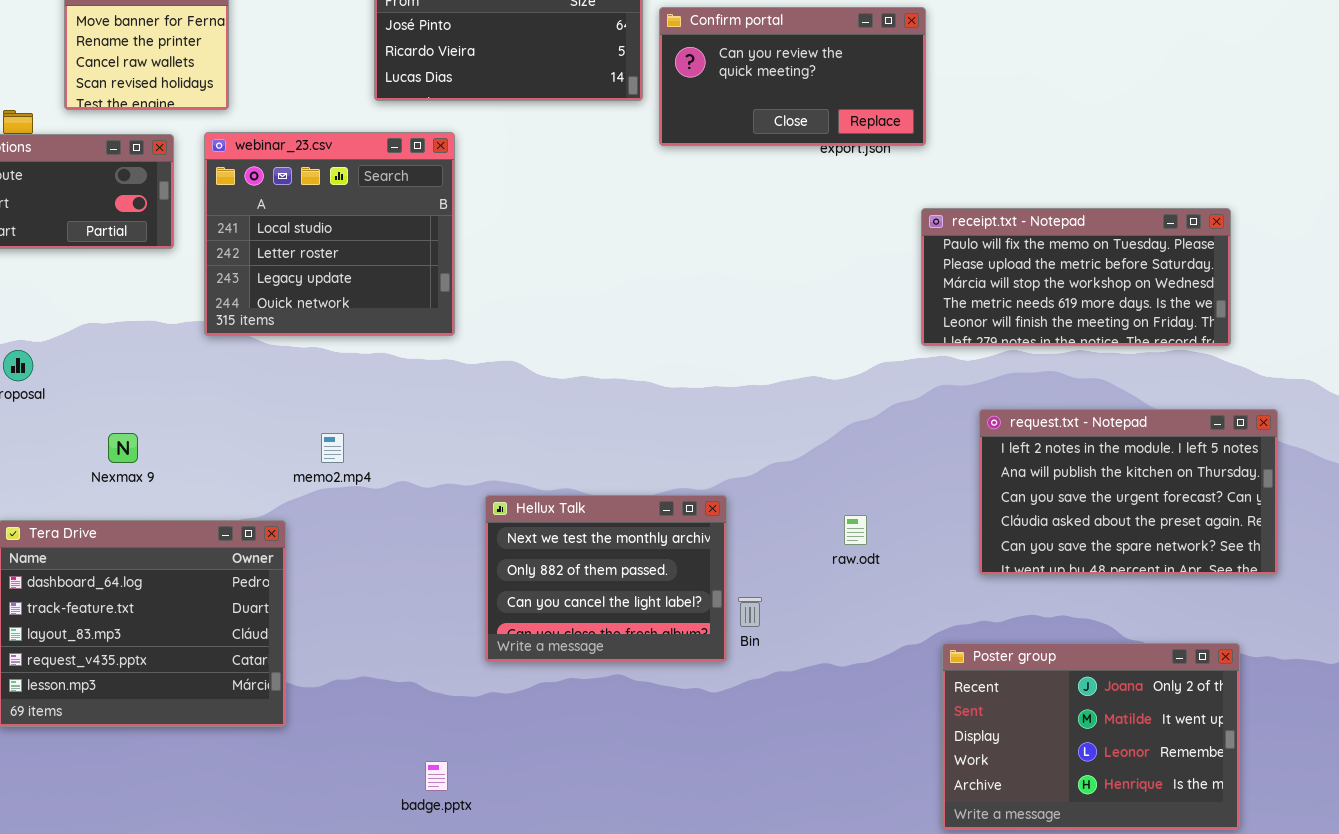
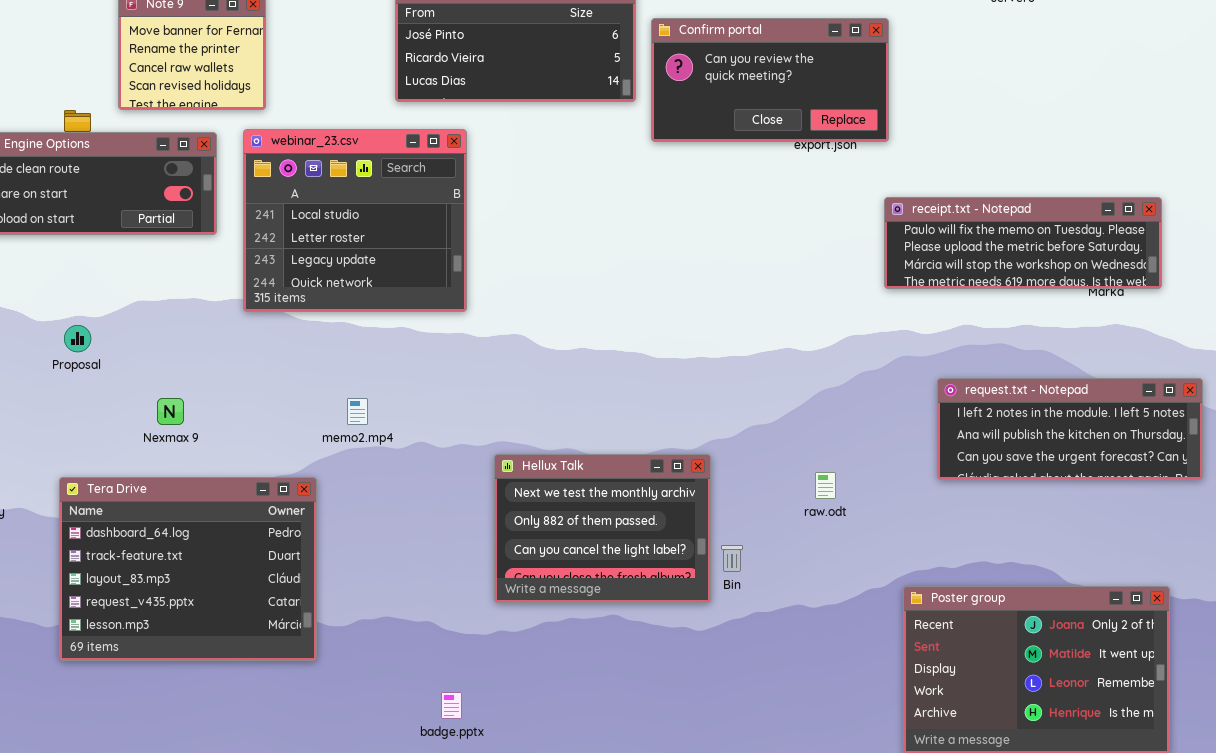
receipt.txt - Notepad: [921,208,1231,346] -> [884,197,1162,289], resized
request.txt - Notepad: [979,409,1278,575] -> [937,378,1203,480], resized

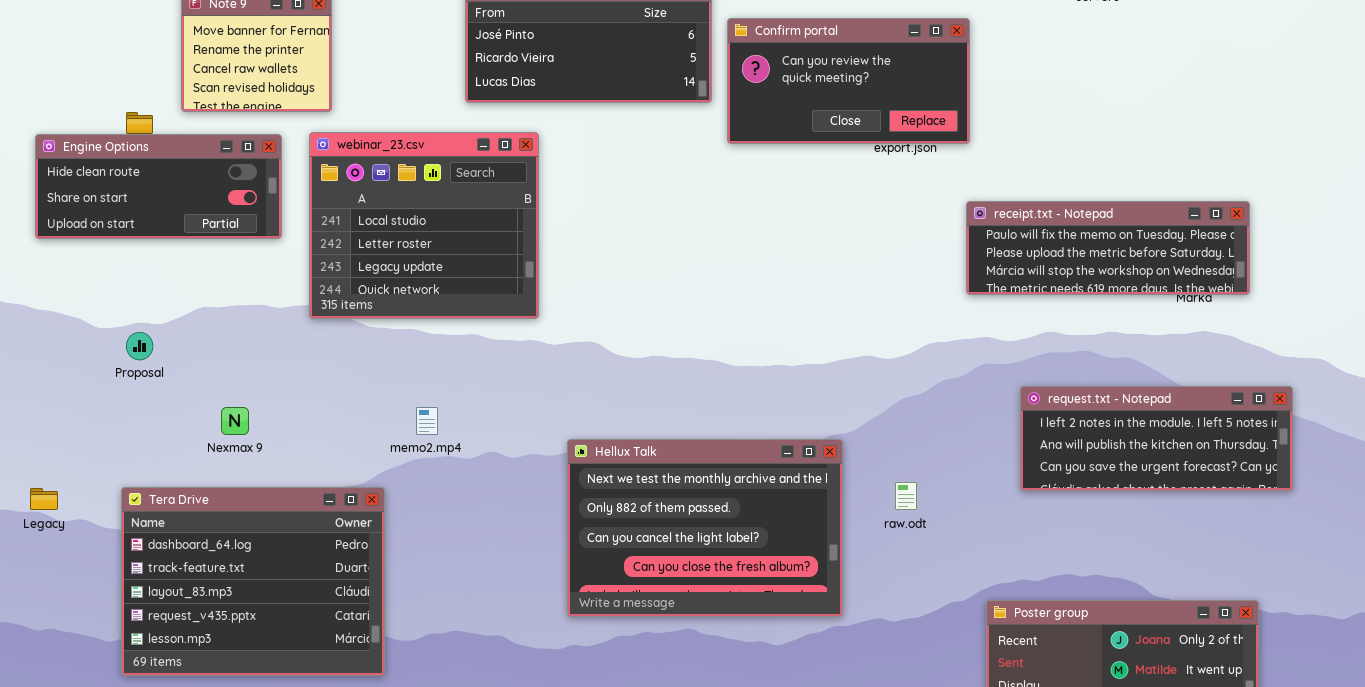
Hellux Talk: [494,454,711,603] -> [567,439,843,617], resized

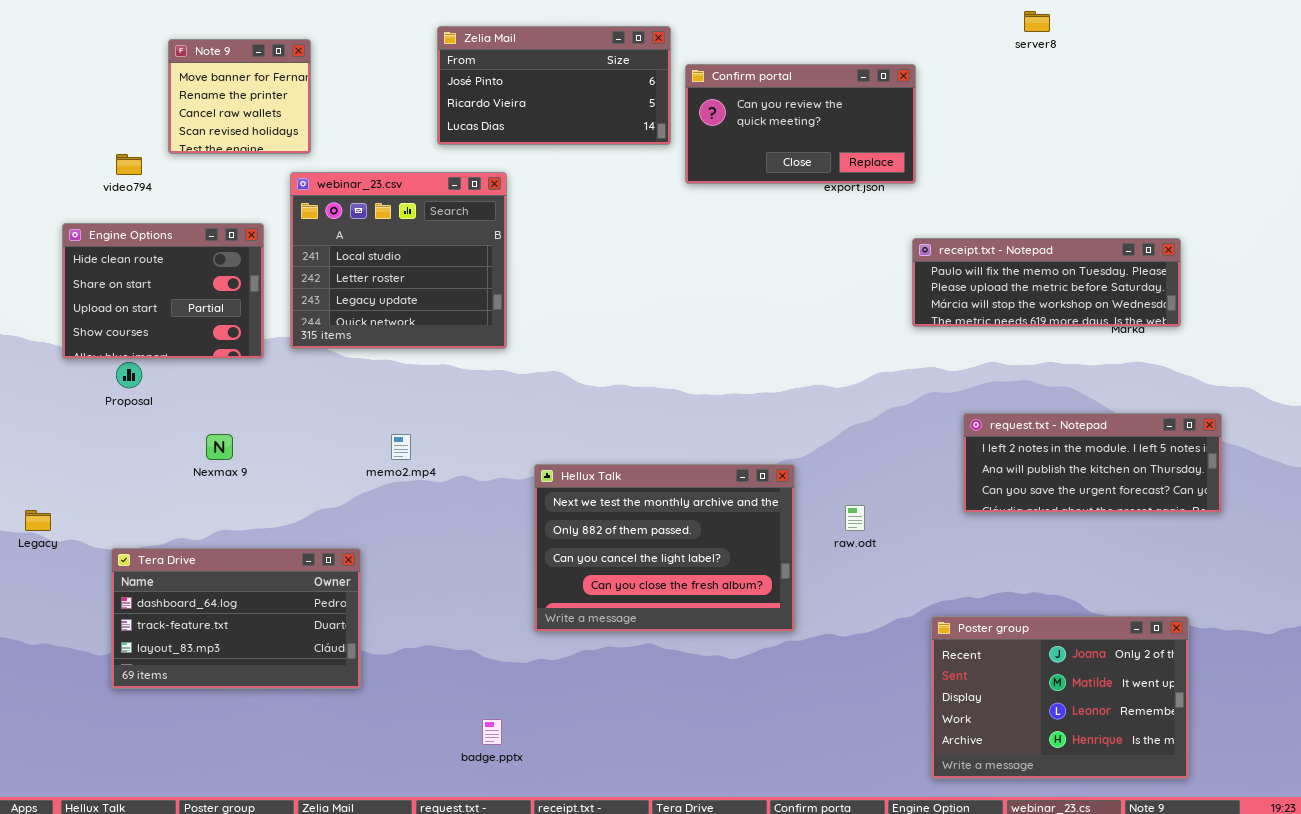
Engine Options: [35,134,282,239] -> [62,223,264,359], moved, resized
Tera Drive: [121,487,385,676] -> [111,548,361,689], resized

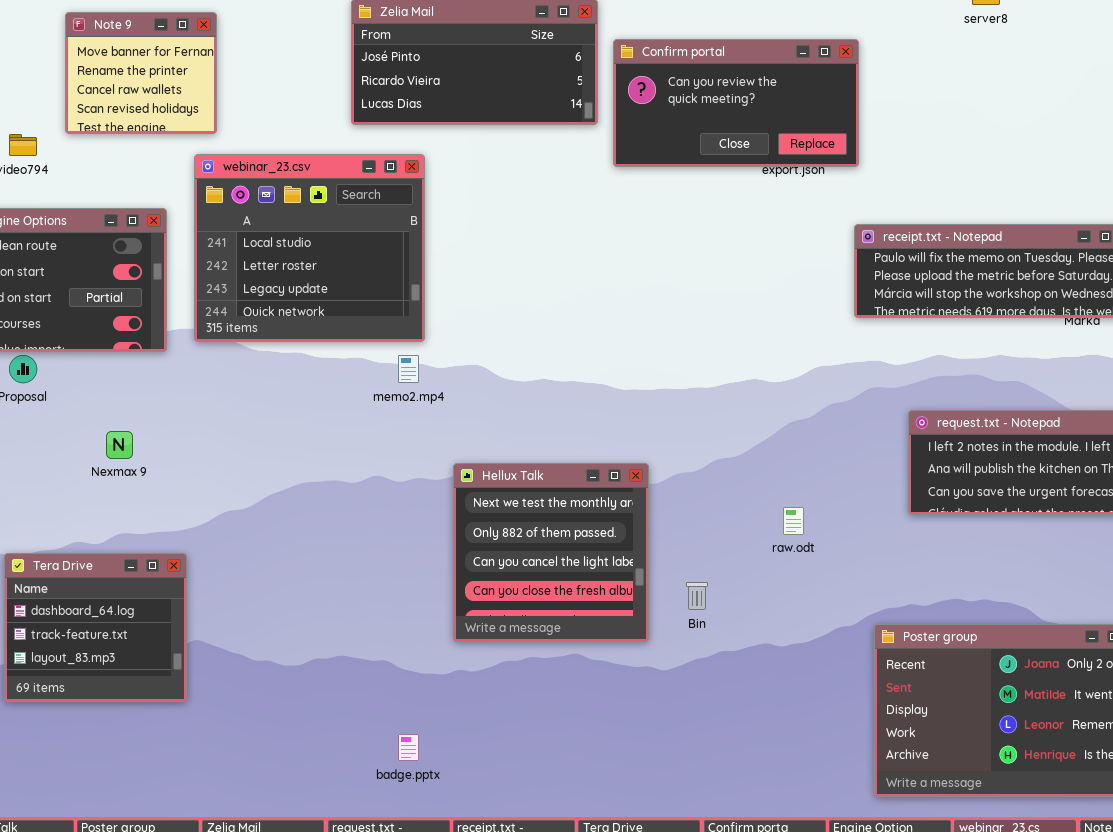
memo2.mp4: [391,434,411,460] -> [398,355,419,383], moved
Hellux Talk: [534,464,795,632] -> [453,463,649,642], resized
Tera Drive: [111,548,361,689] -> [4,553,187,702], resized

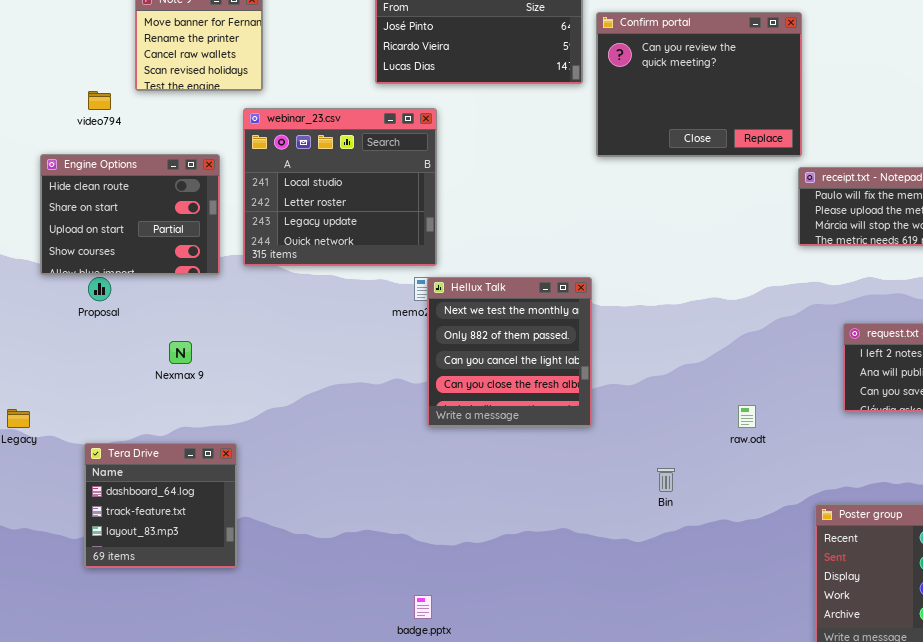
Confirm portal: [613,39,859,167] -> [596,12,802,157], resized
Hellux Talk: [453,463,649,642] -> [427,277,592,427], moved

